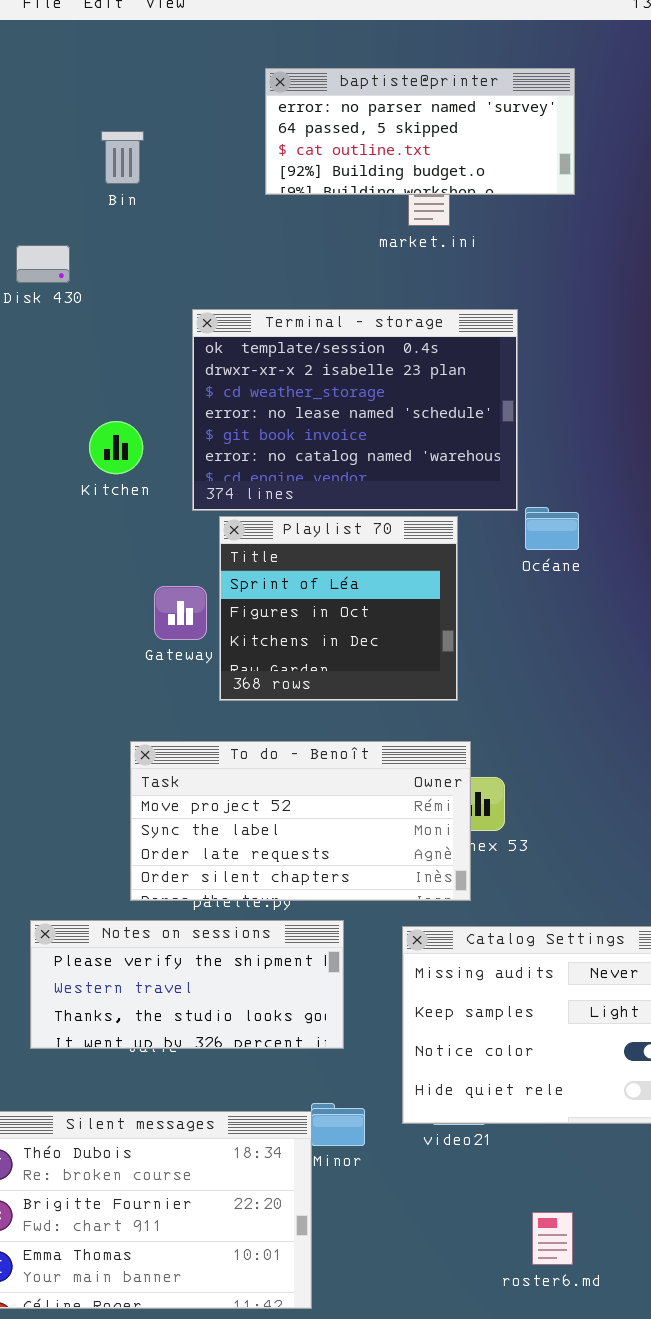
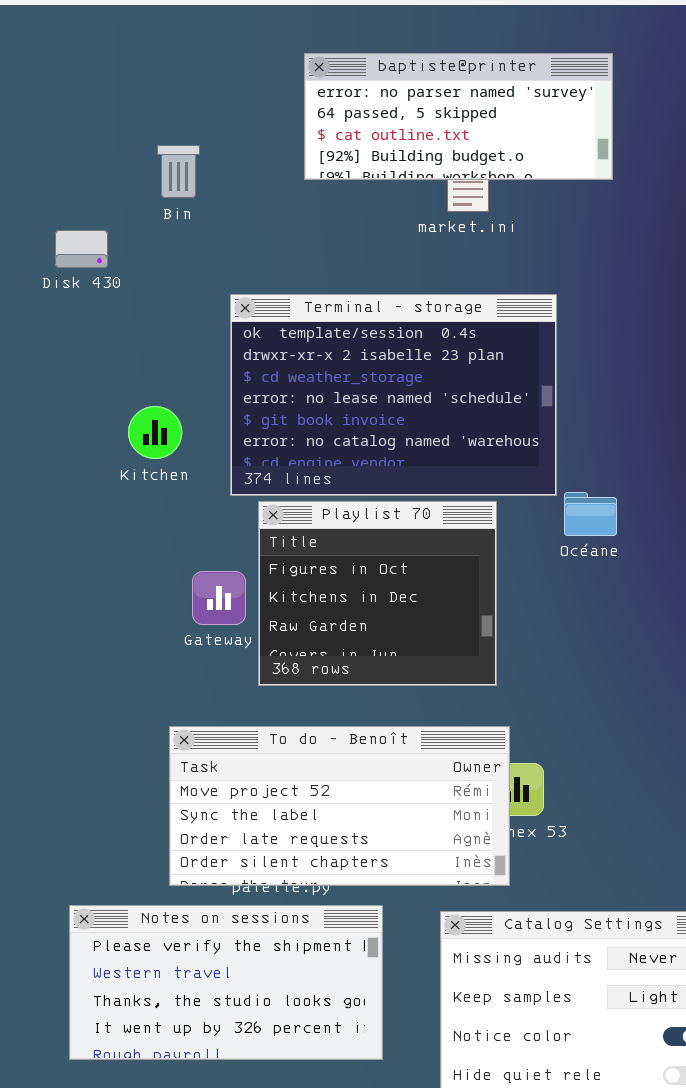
Bin: [101,131,144,184] -> [157,145,200,198], moved
Playlist 70: [219,516,458,701] -> [258,501,497,686], scrolled down 1 row
Notes on sessions: [30,920,344,1049] -> [69,905,383,1060], resized

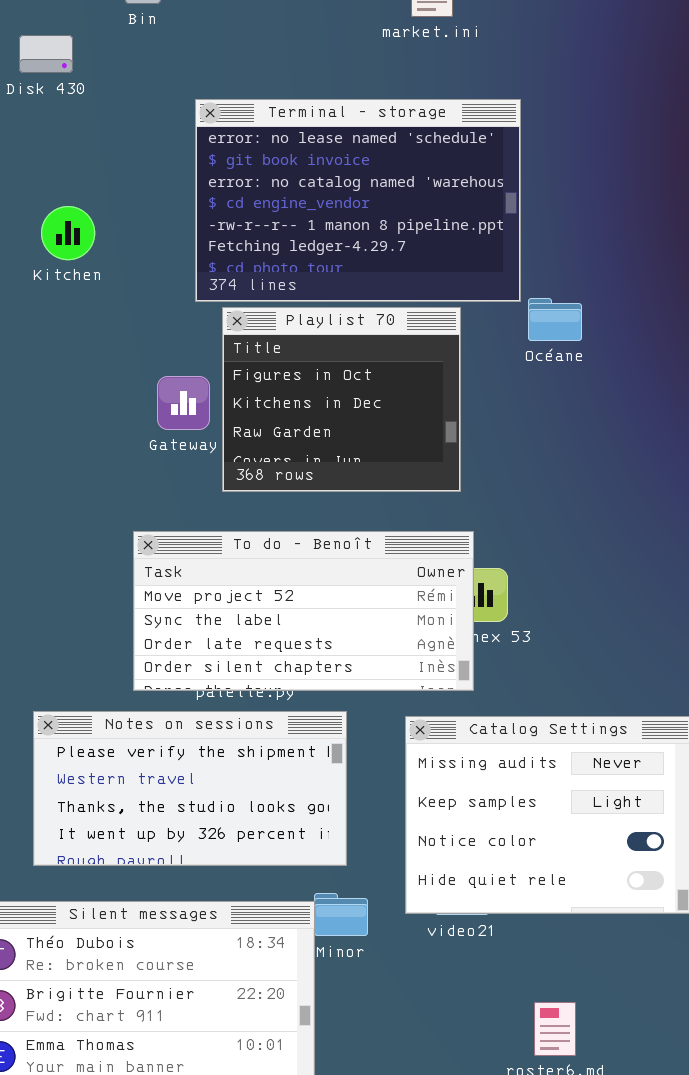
Terminal - storage: [230,294,557,496] -> [195,99,521,302], scrolled down 3 rows
Kitchen: [128,406,182,459] -> [41,206,95,260], moved

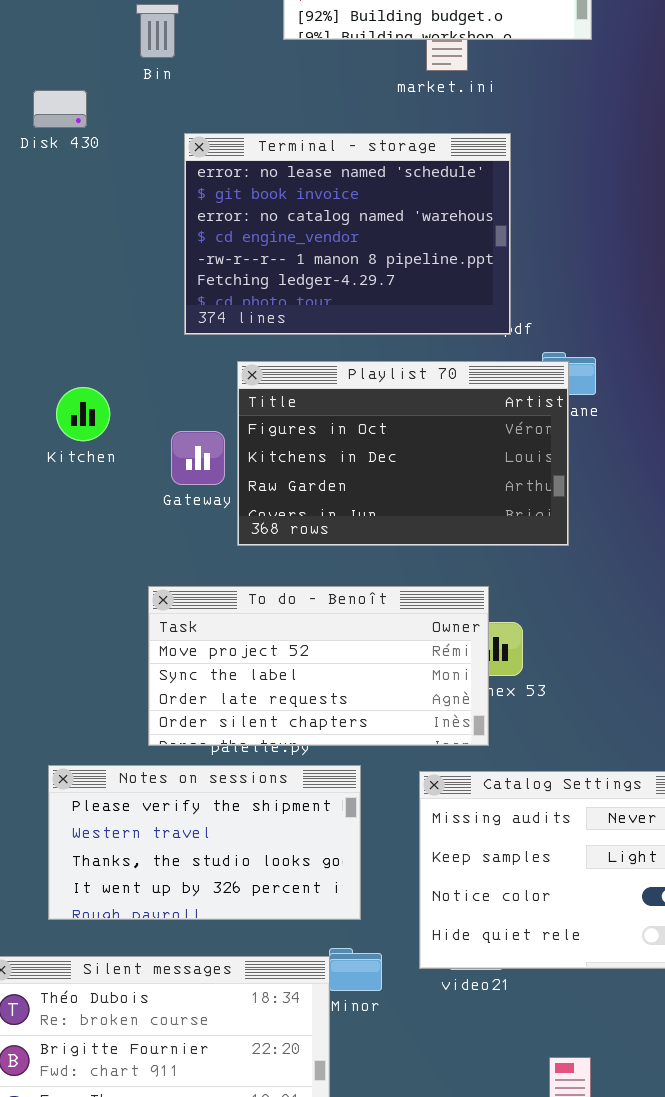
Terminal - storage: [195,99,521,302] -> [184,133,511,335], moved
Kitchen: [41,206,95,260] -> [56,387,110,441], moved
Playlist 70: [222,307,461,492] -> [237,361,569,546], resized

